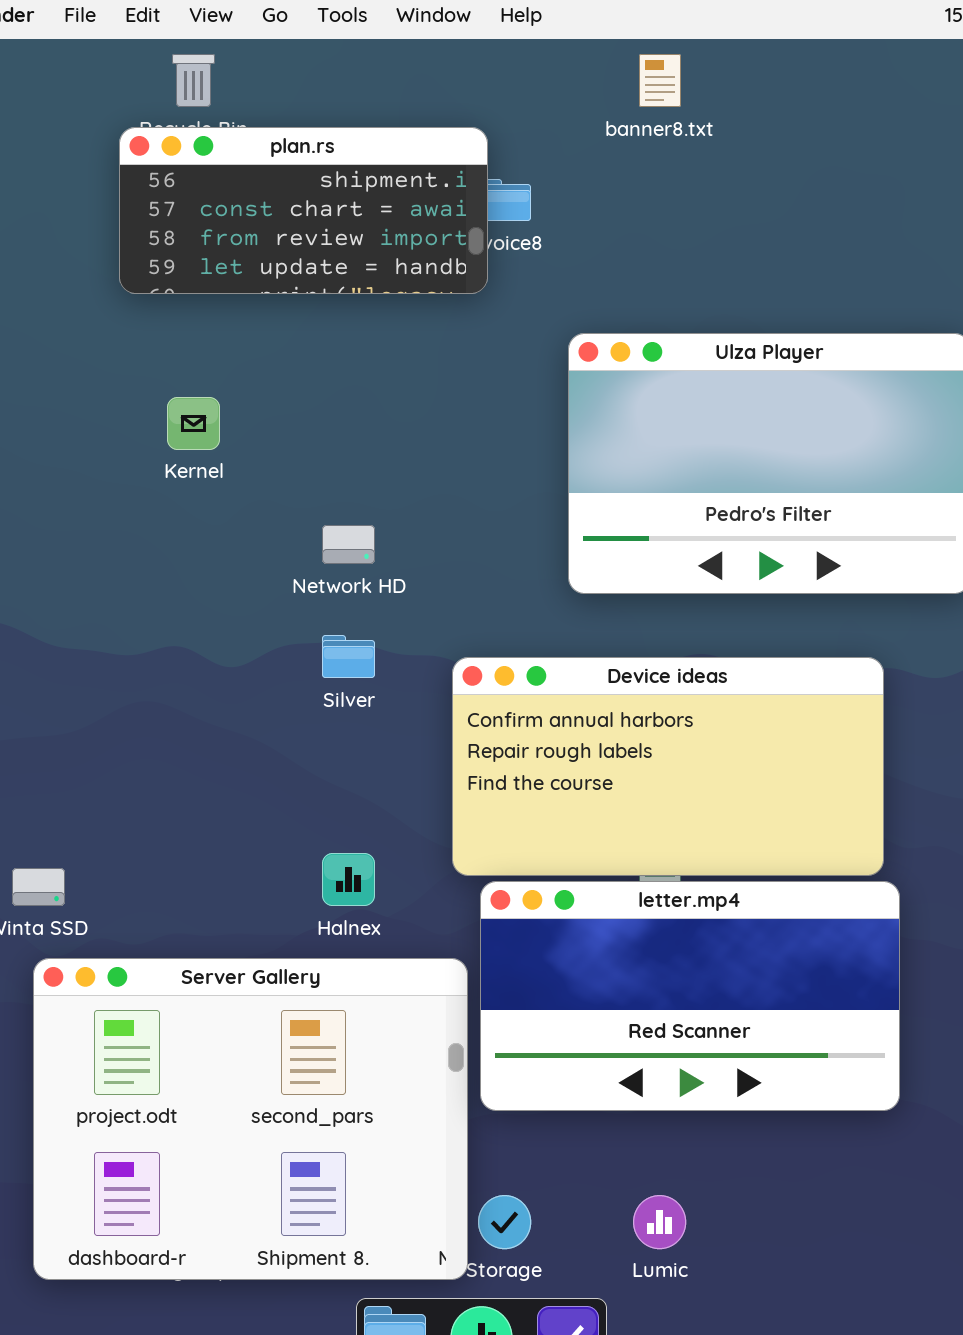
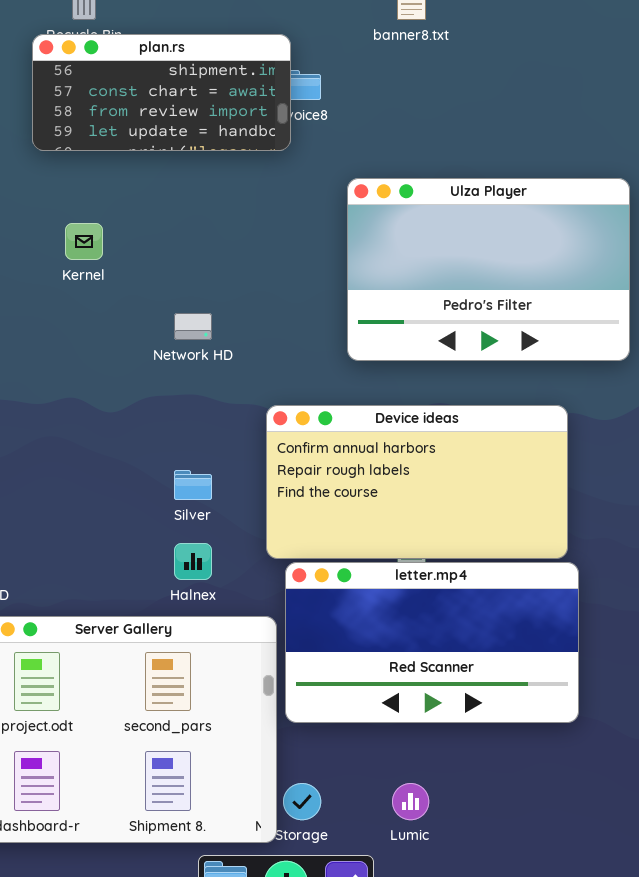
Silver: [322,635,375,678] -> [174,470,212,500], moved

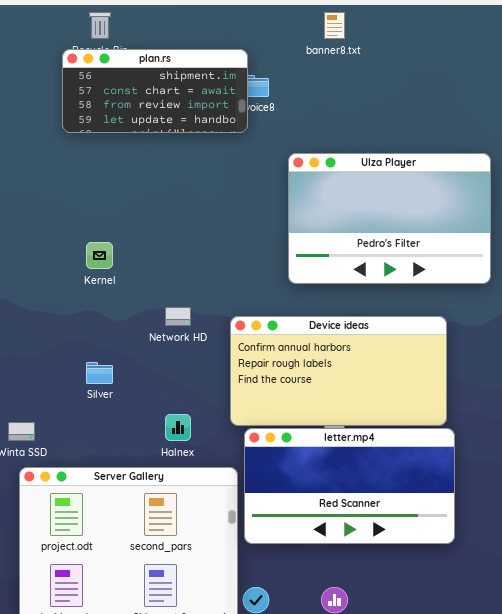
Kernel: [65,223,103,260] -> [86,242,113,269], moved
Network HD: [174,313,212,340] -> [165,307,191,326], moved
Silver: [174,470,212,500] -> [86,362,113,384], moved

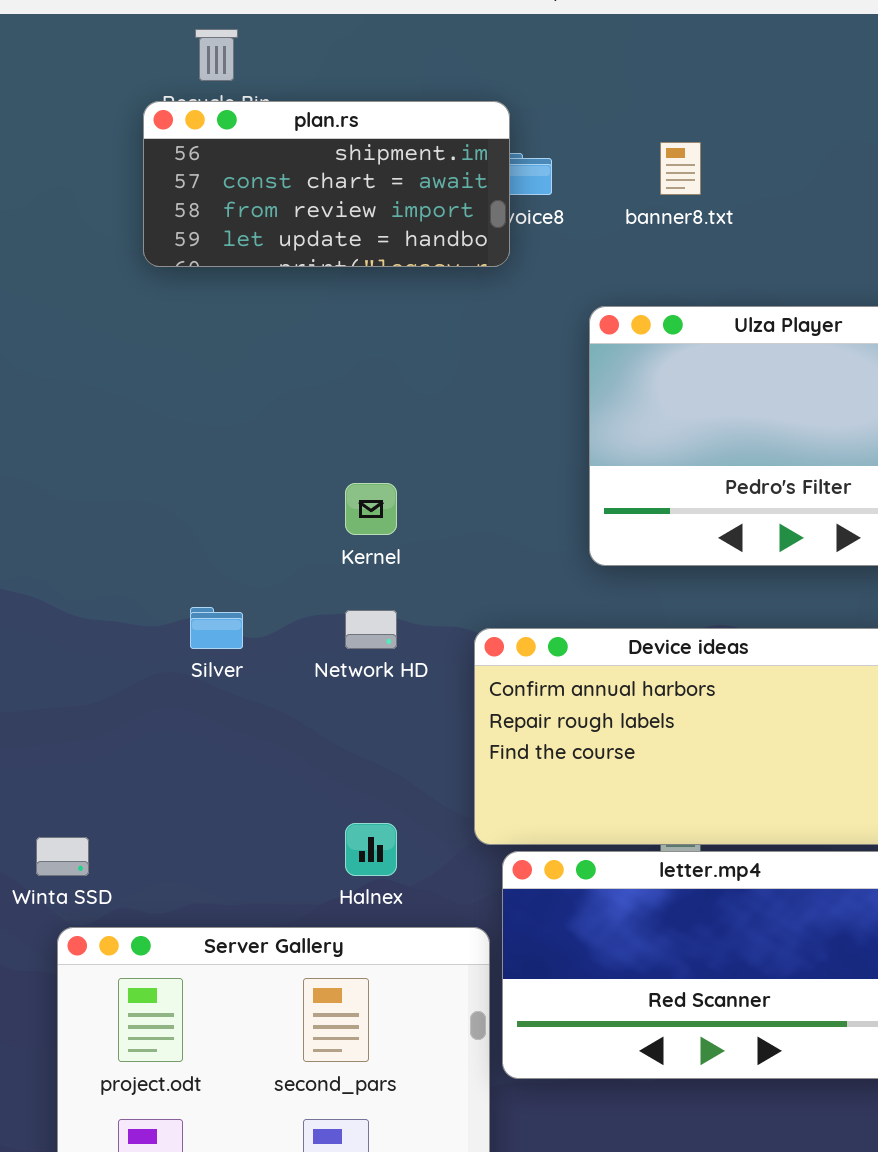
banner8.txt: [324,12,345,39] -> [660,142,701,195], moved
Kernel: [86,242,113,269] -> [345,483,397,535], moved
Silver: [86,362,113,384] -> [190,607,243,649], moved

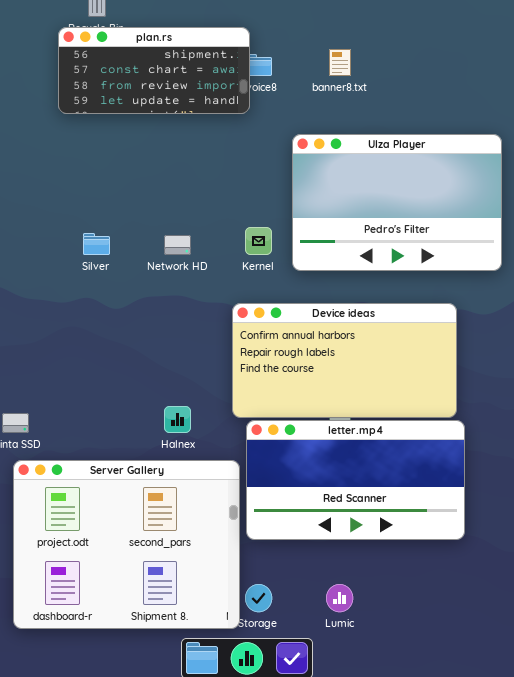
Kernel: [345,483,397,535] -> [245,227,272,255], moved
Silver: [190,607,243,649] -> [83,233,110,255], moved
Network HD: [345,610,397,649] -> [164,235,191,255], moved

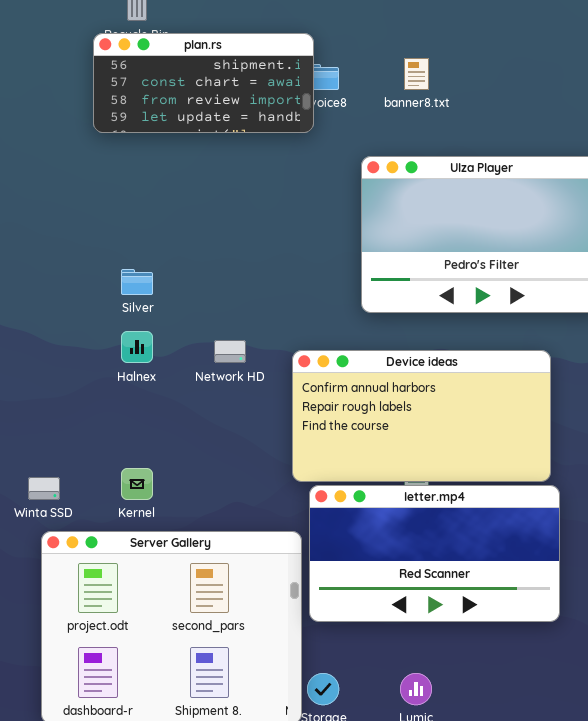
Kernel: [245,227,272,255] -> [121,468,153,500], moved
Network HD: [164,235,191,255] -> [214,340,246,363], moved
Halnex: [164,406,191,433] -> [121,331,153,363], moved

